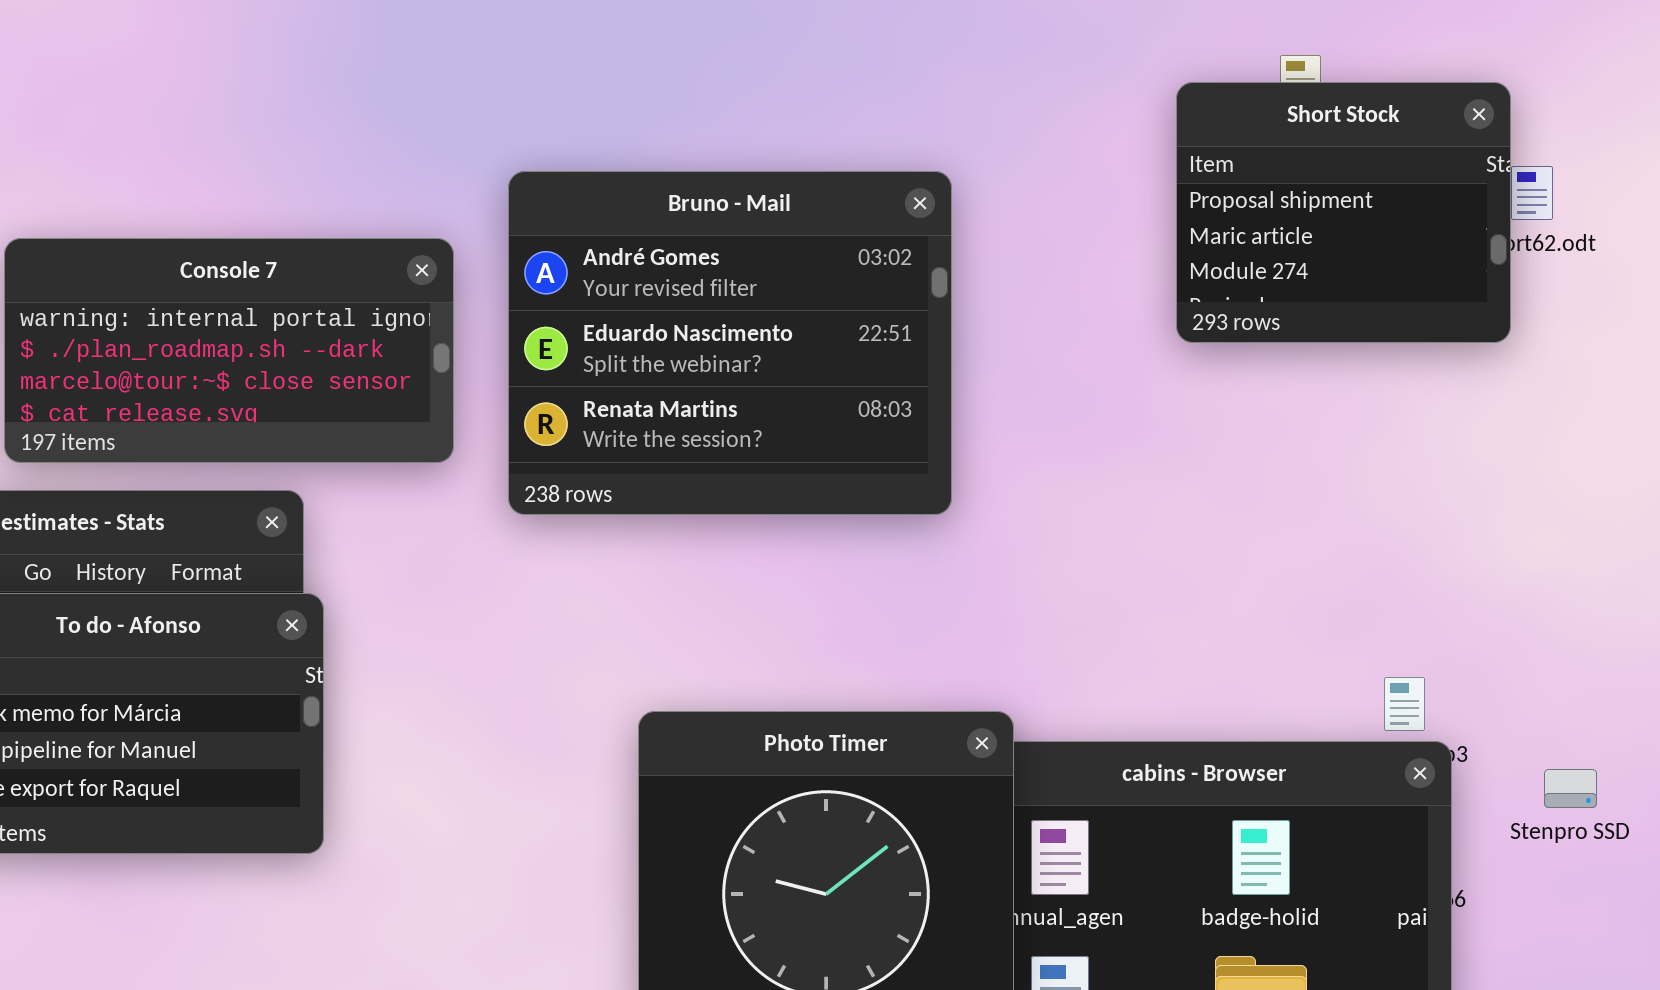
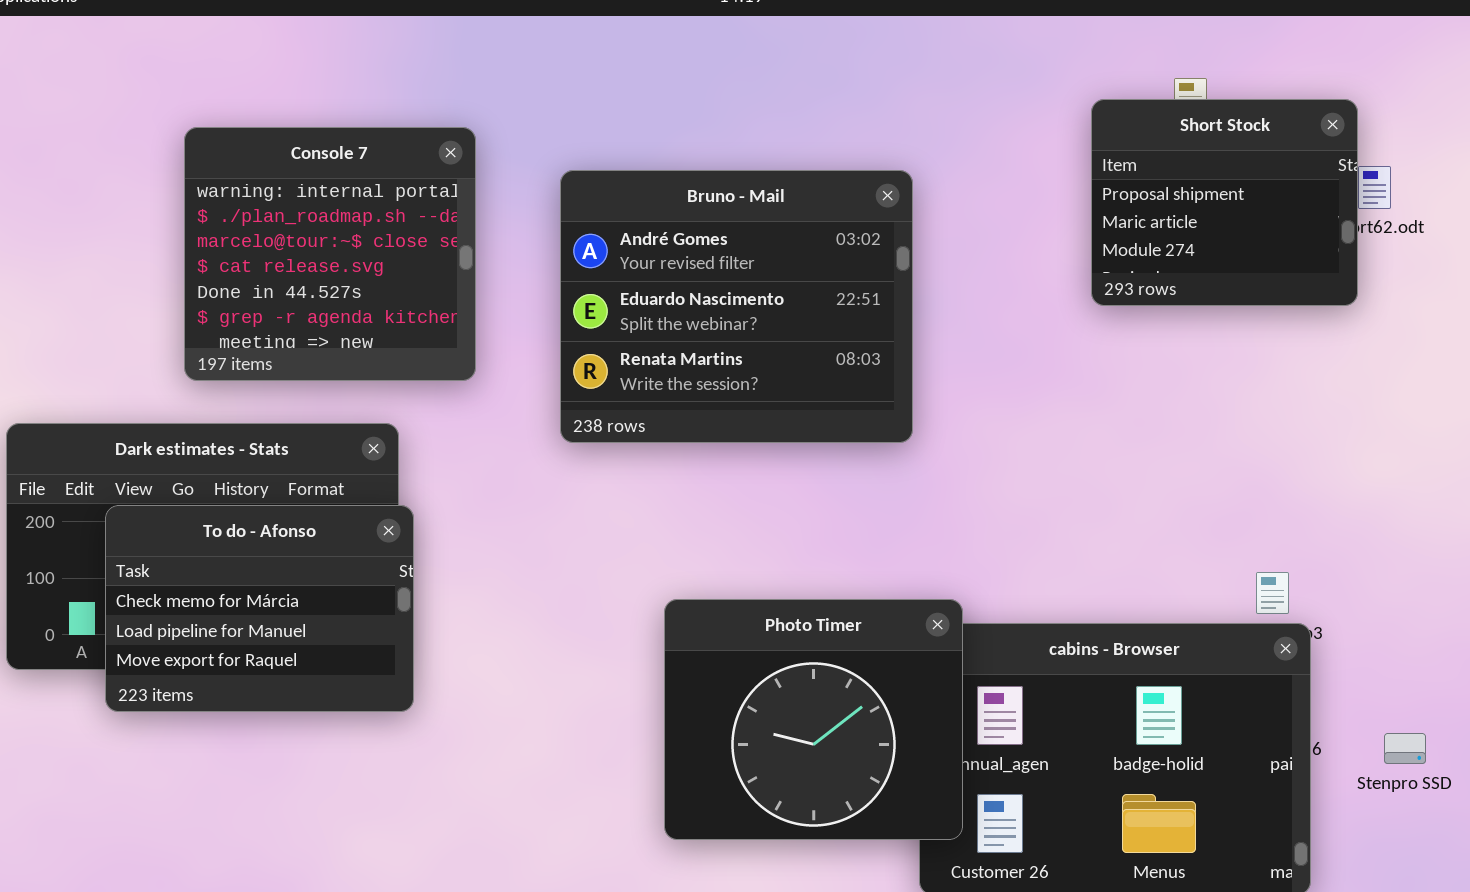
Console 7: [4,238,454,463] -> [184,127,476,381], moved, resized
Stenpro SSD: [1544,769,1597,808] -> [1384,733,1426,764], moved

